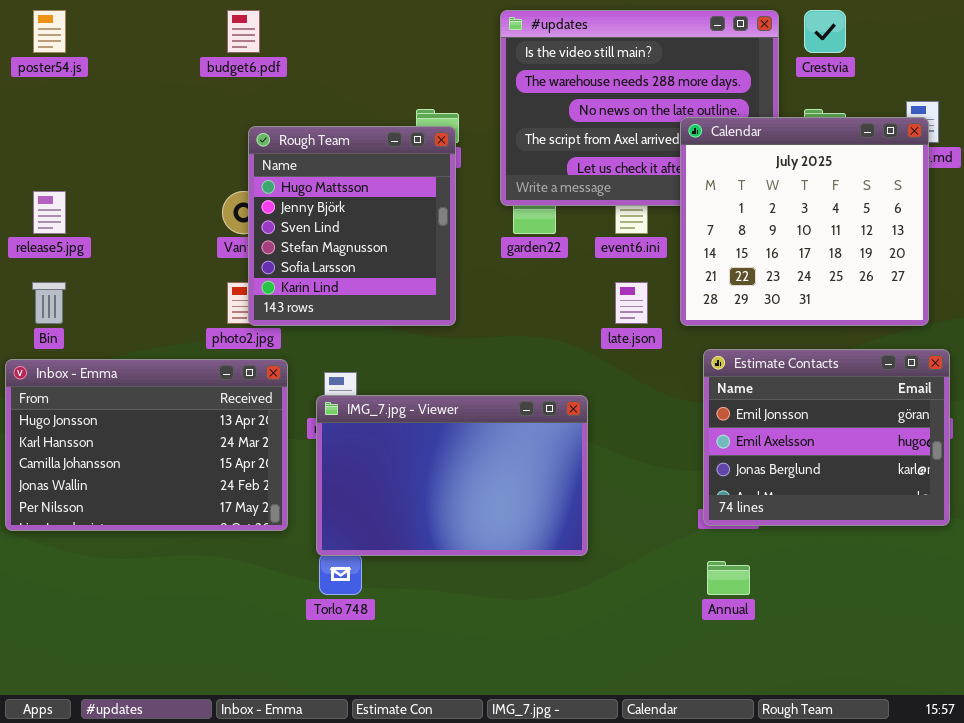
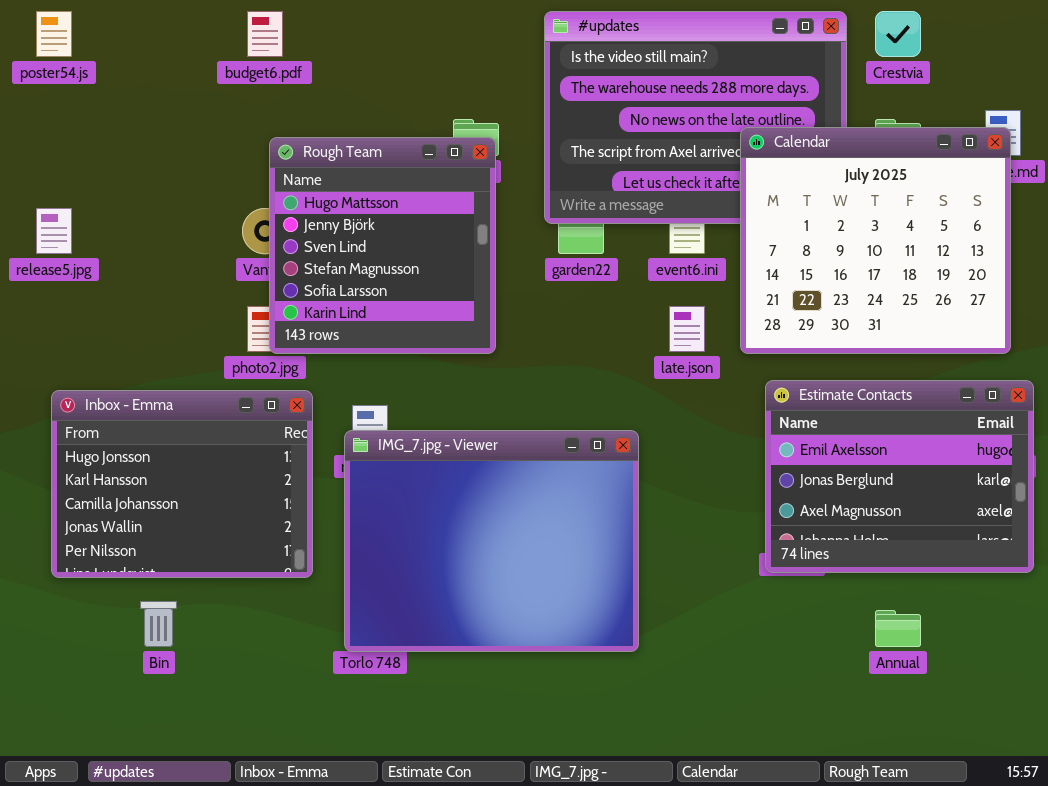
Bin: [32,282,66,324] -> [140,601,177,647], moved
Estimate Contacts: [703,349,950,526] -> [765,380,1034,573], scrolled down 1 row
Inbox - Emma: [5,359,288,531] -> [51,390,313,578], resized
IMG_7.jpg - Viewer: [316,395,588,556] -> [344,430,639,652], resized
Annual: [707,561,750,595] -> [875,610,921,647], moved

